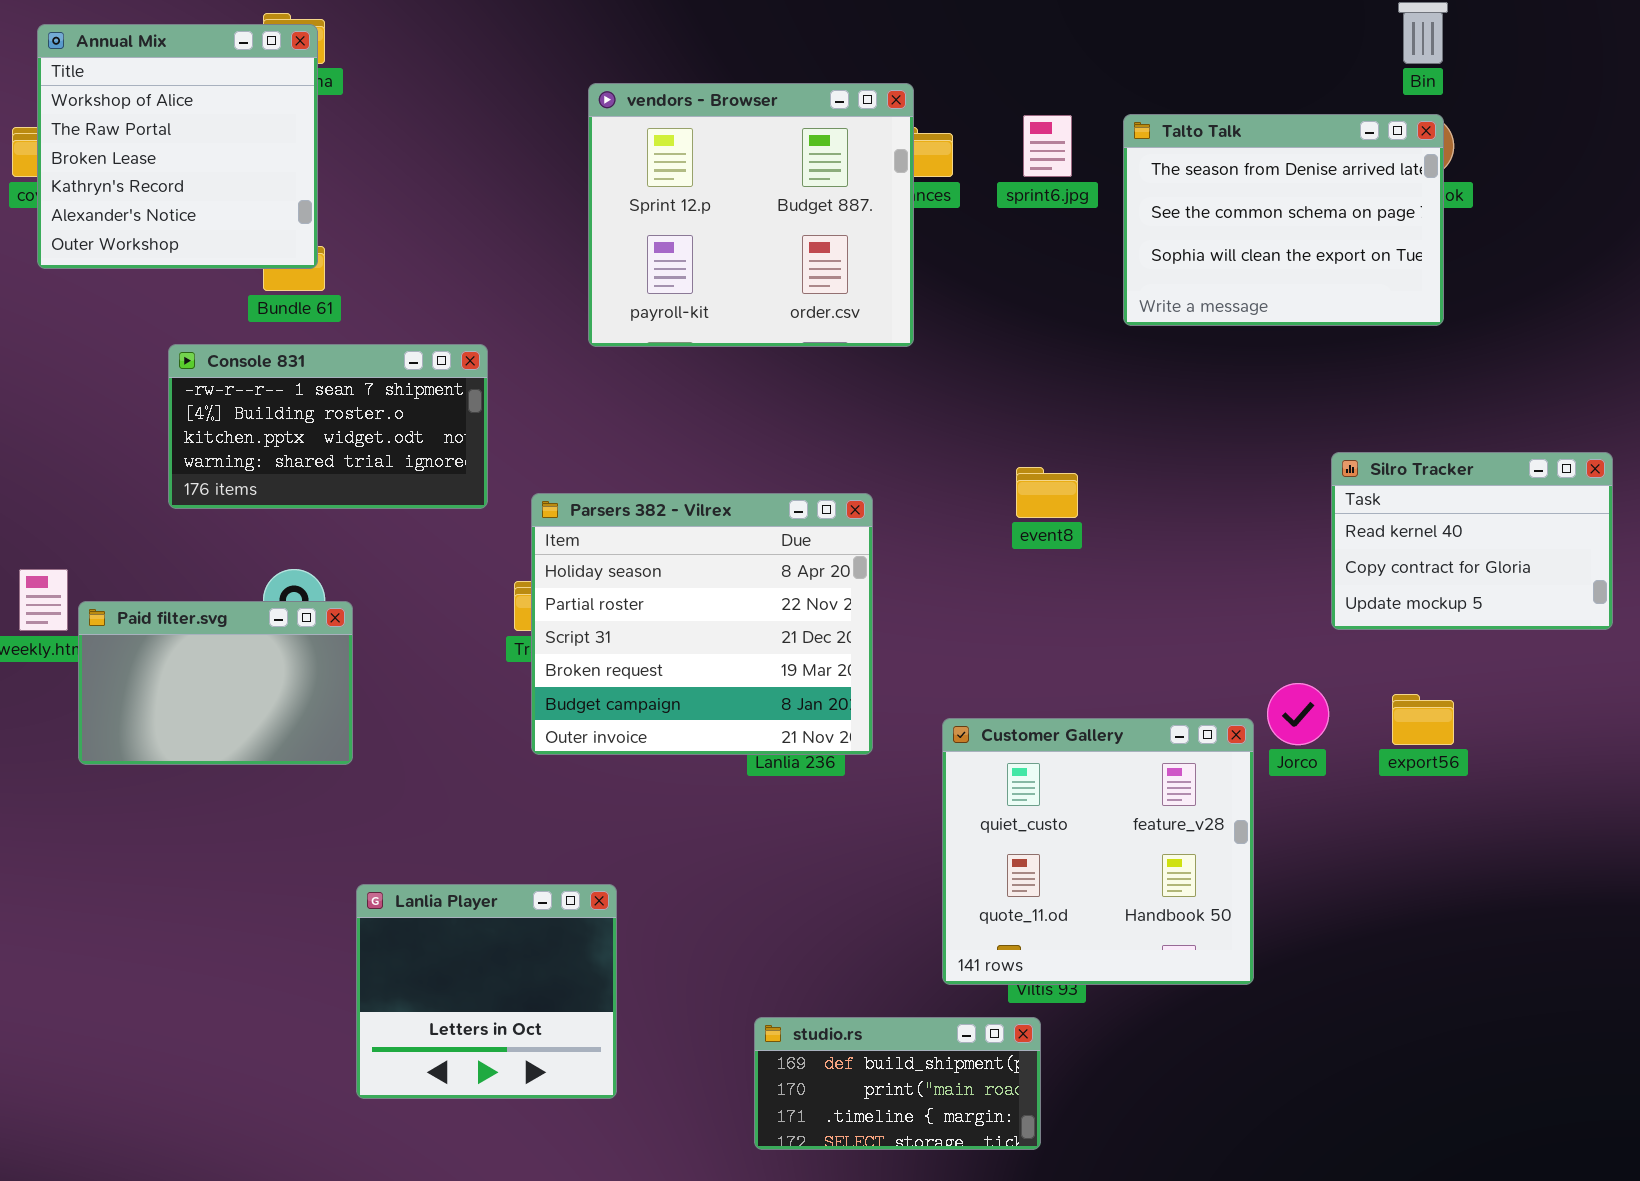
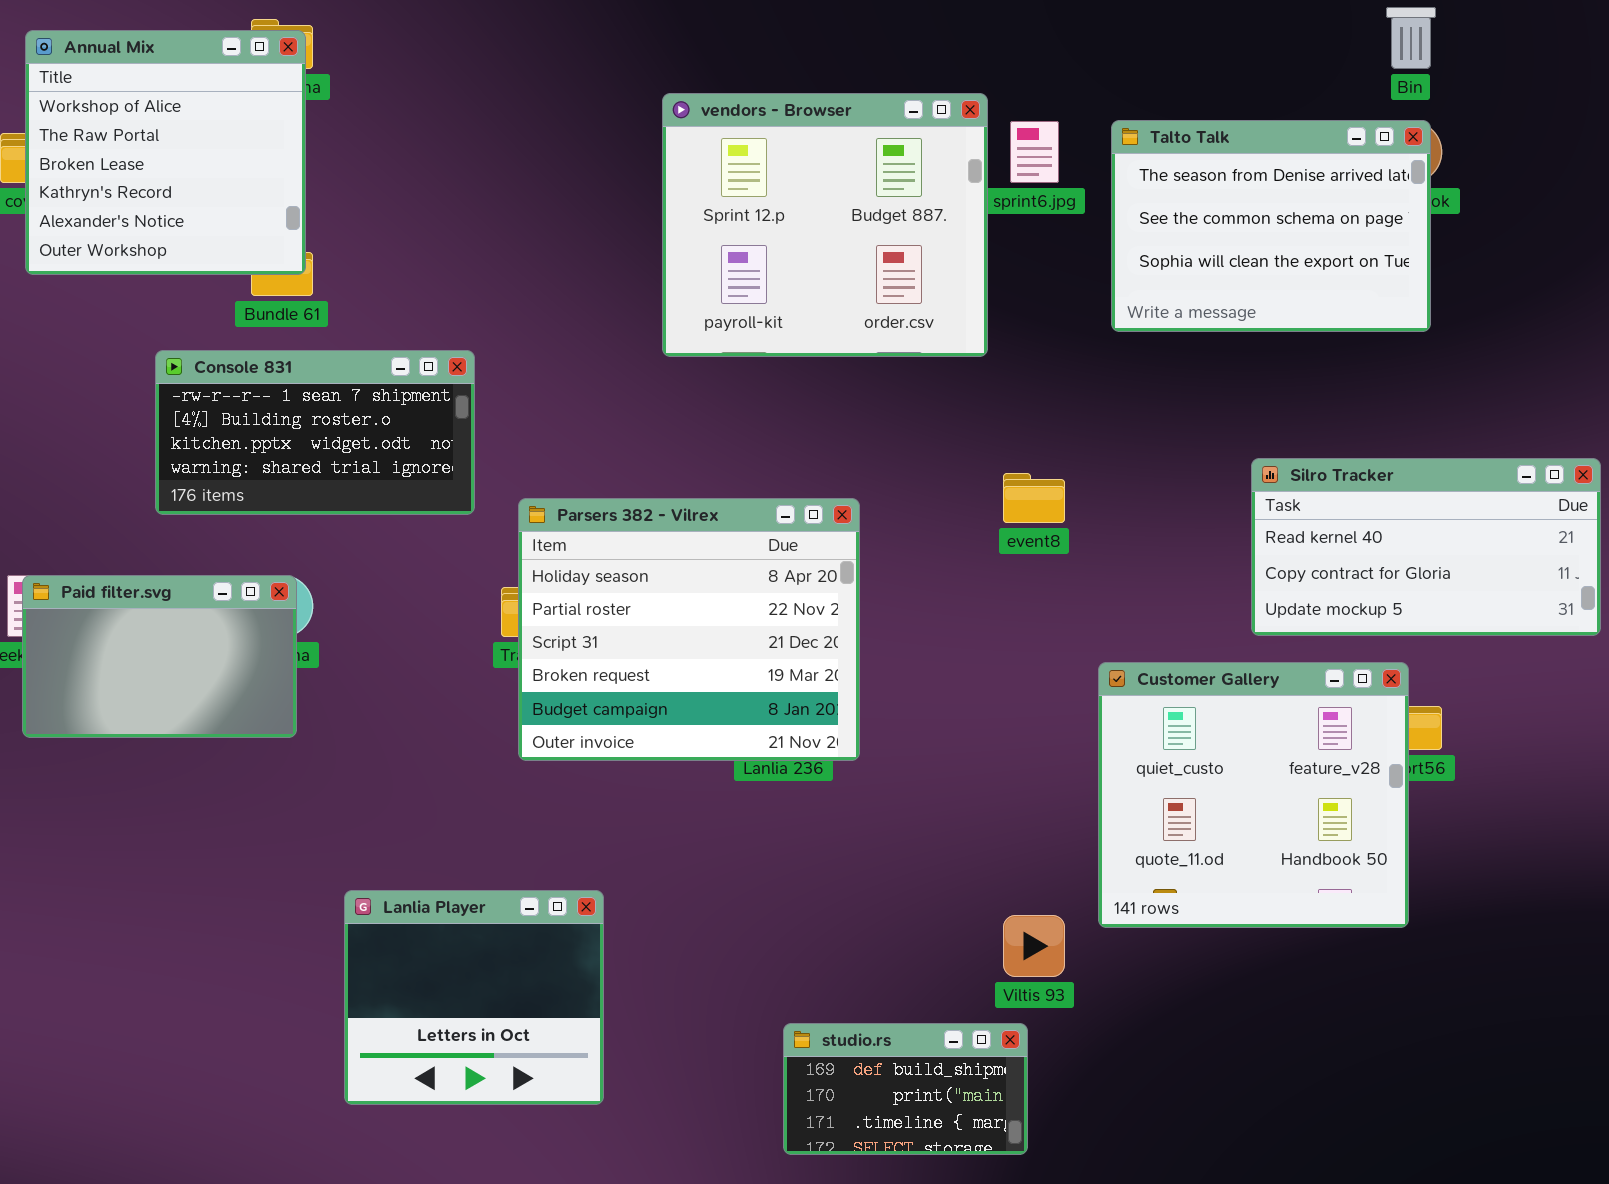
vendors - Browser: [588,83,914,347] -> [662,93,988,357], moved
Silro Tracker: [1331,452,1613,630] -> [1251,458,1601,636], resized
Paid filter.svg: [78,601,353,765] -> [22,575,297,738], moved
Customer Gallery: [942,718,1254,985] -> [1098,662,1409,928], moved
studio.rs: [754,1017,1041,1150] -> [783,1023,1028,1155], resized

